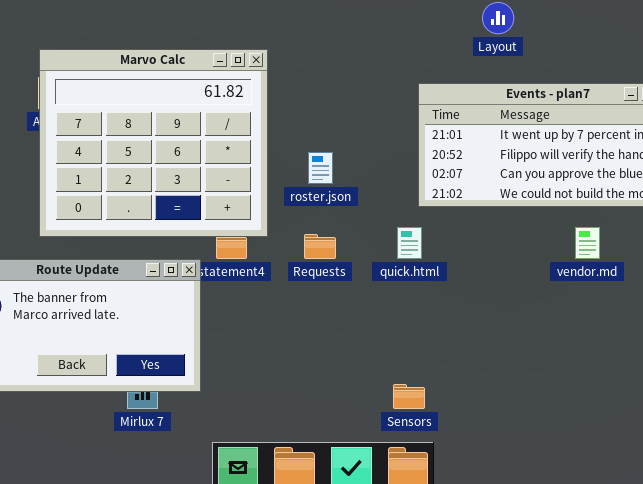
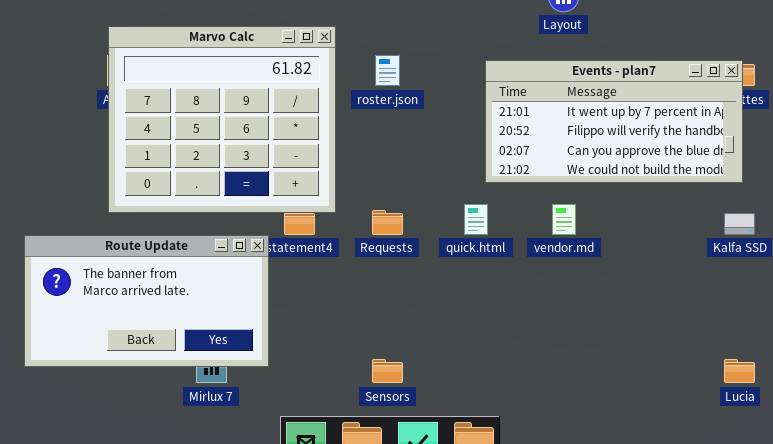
roster.json: [308,152,333,184] -> [375,55,400,86], moved
vendor.md: [575,227,600,259] -> [552,204,576,235], moved
Sensors: [393,384,425,409] -> [372,359,403,383], moved

